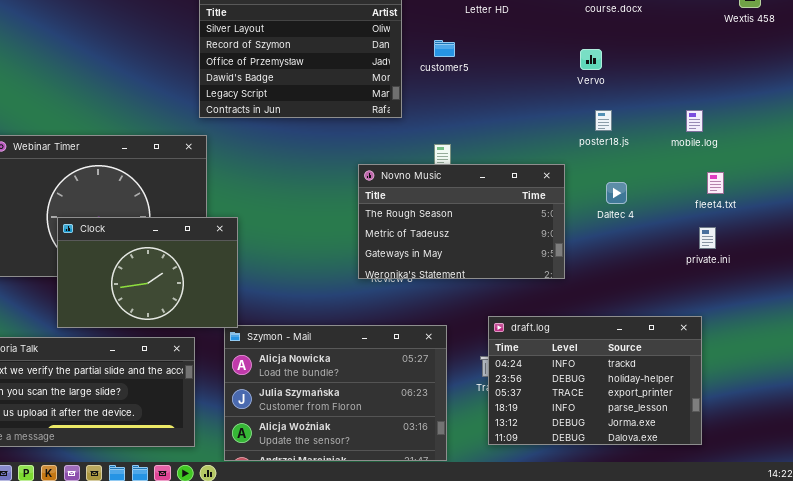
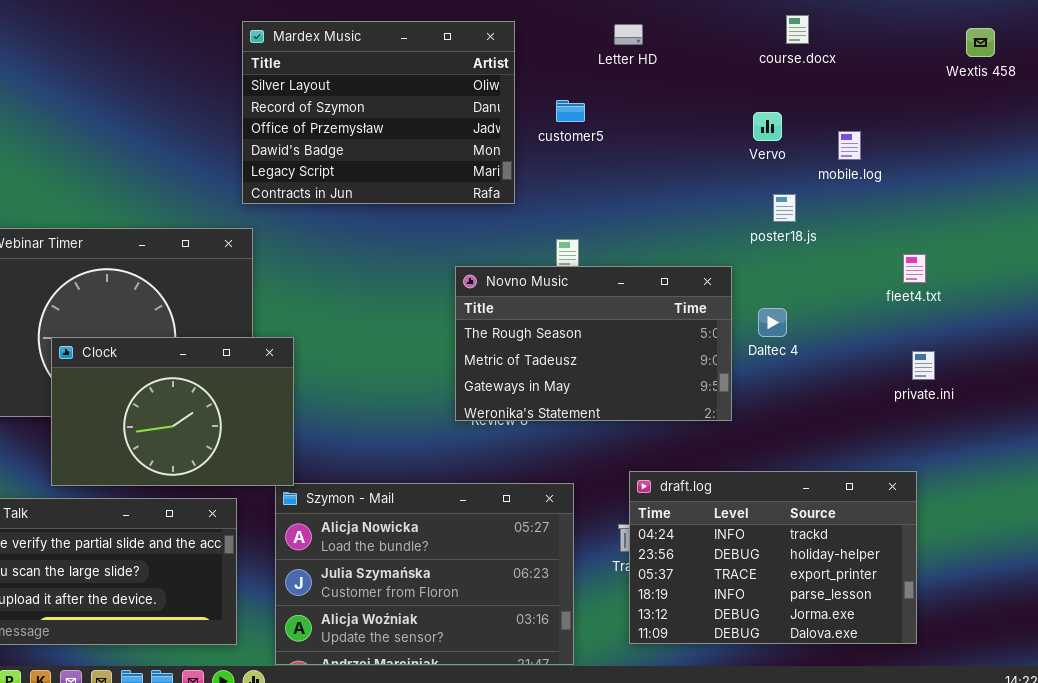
mobile.log: [686,110,703,132] -> [838,131,861,160], moved
fleet4.txt: [707,172,724,194] -> [903,254,926,283], moved
Daltec 4: [606,182,627,204] -> [758,308,787,337], moved

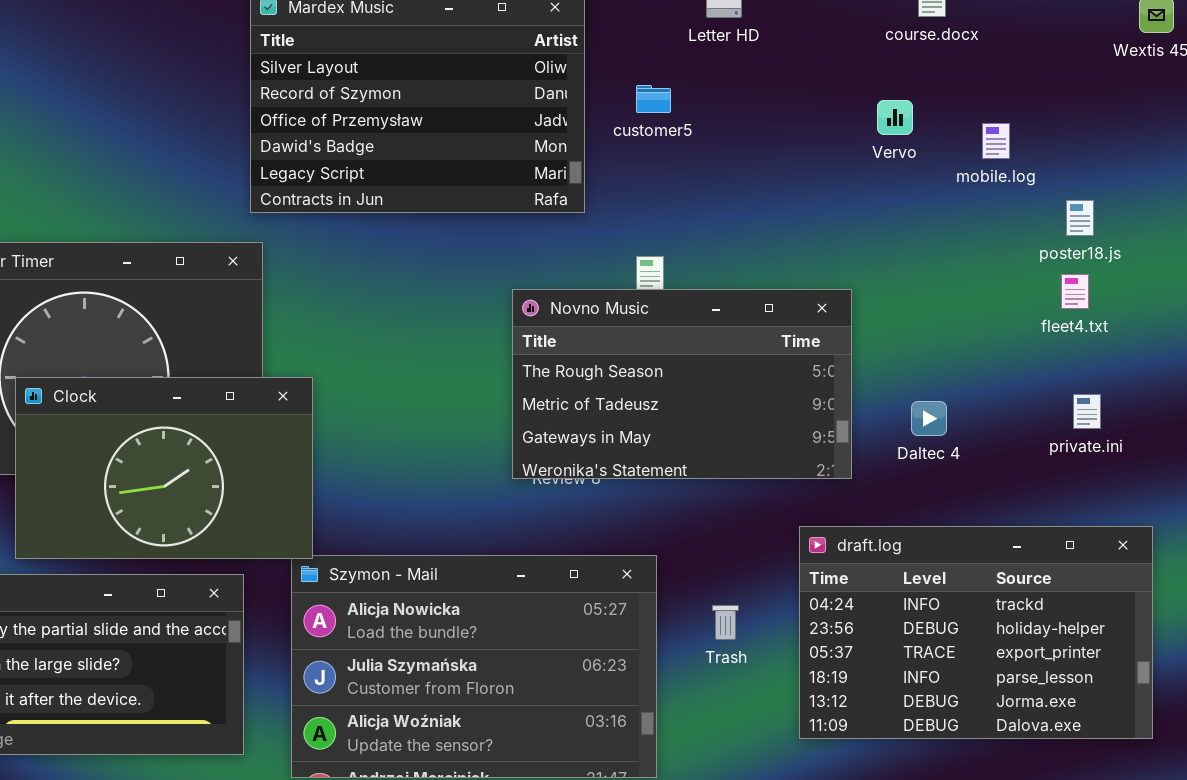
poster18.js: [773,194,796,222] -> [1066,200,1094,236], moved
Daltec 4: [758,308,787,337] -> [911,401,947,436], moved
draft.log: [629,471,917,644] -> [799,526,1153,739], moved

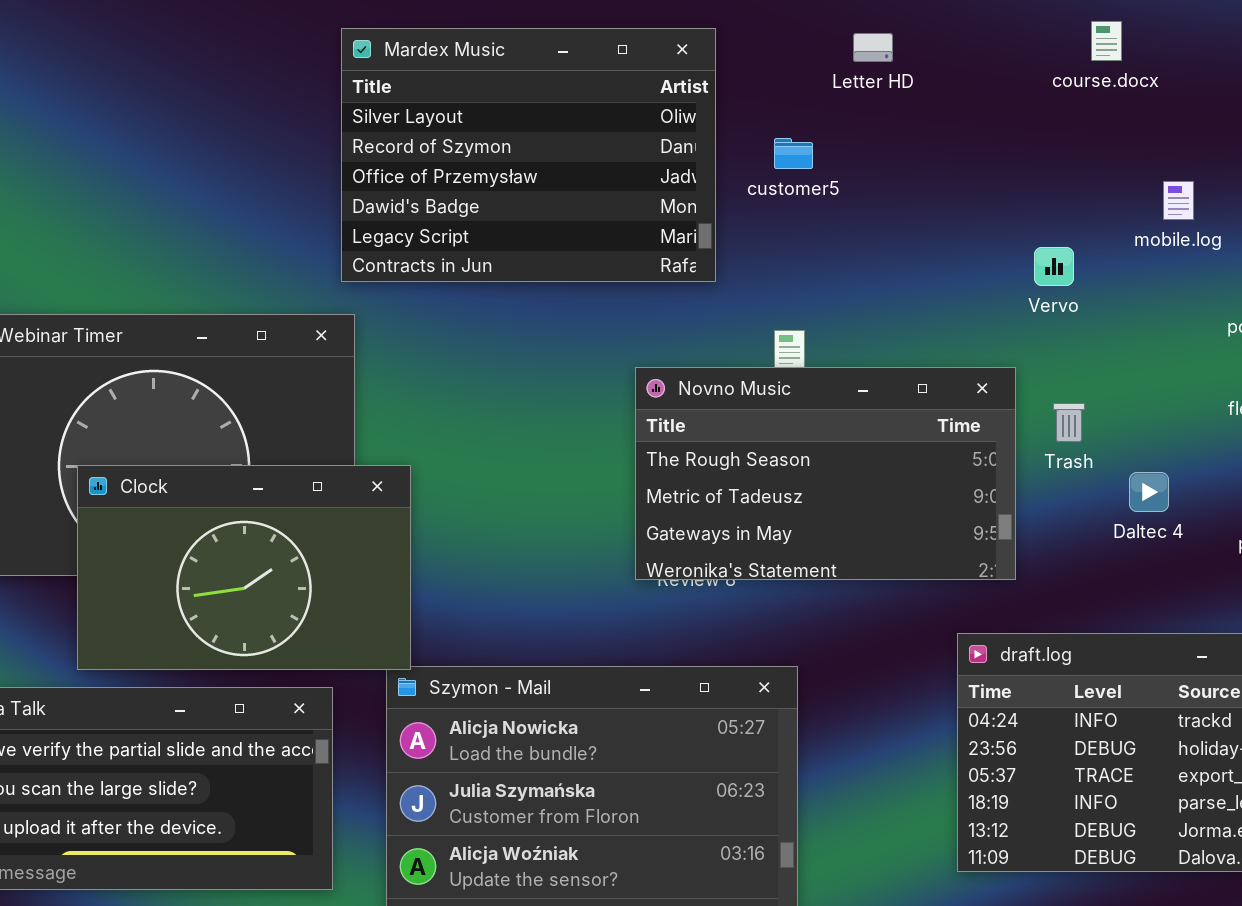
Vervo: [877,100,913,135] -> [1034,247,1074,286], moved
Daltec 4: [911,401,947,436] -> [1129,472,1169,512], moved
Trash: [712,605,739,640] -> [1053,403,1085,442], moved

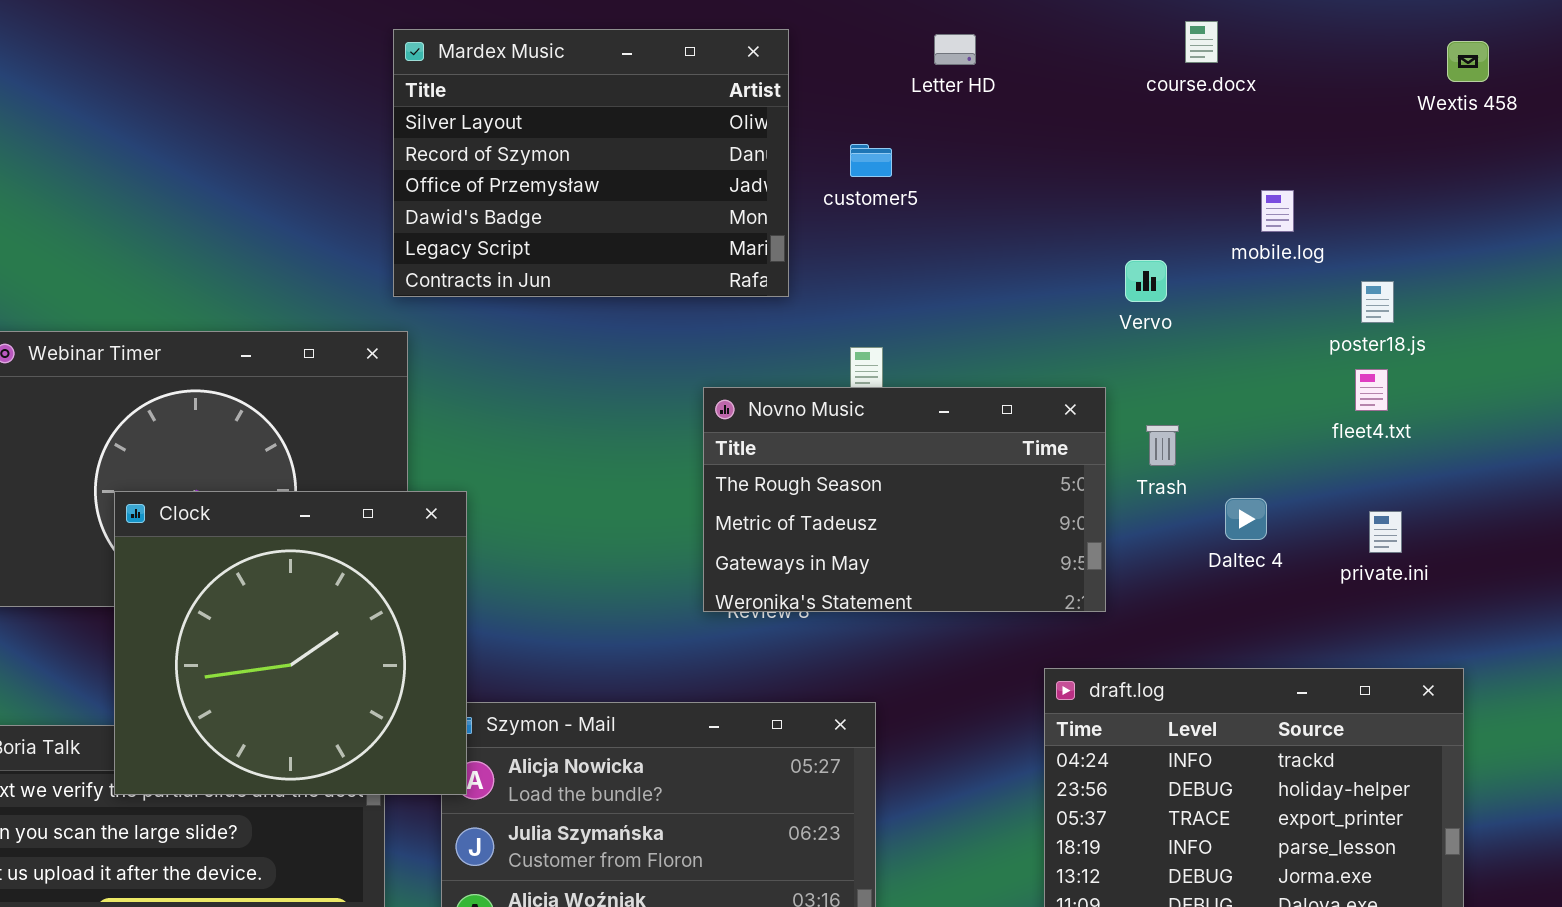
Clock: [77,465,411,670] -> [114,491,467,795], resized

